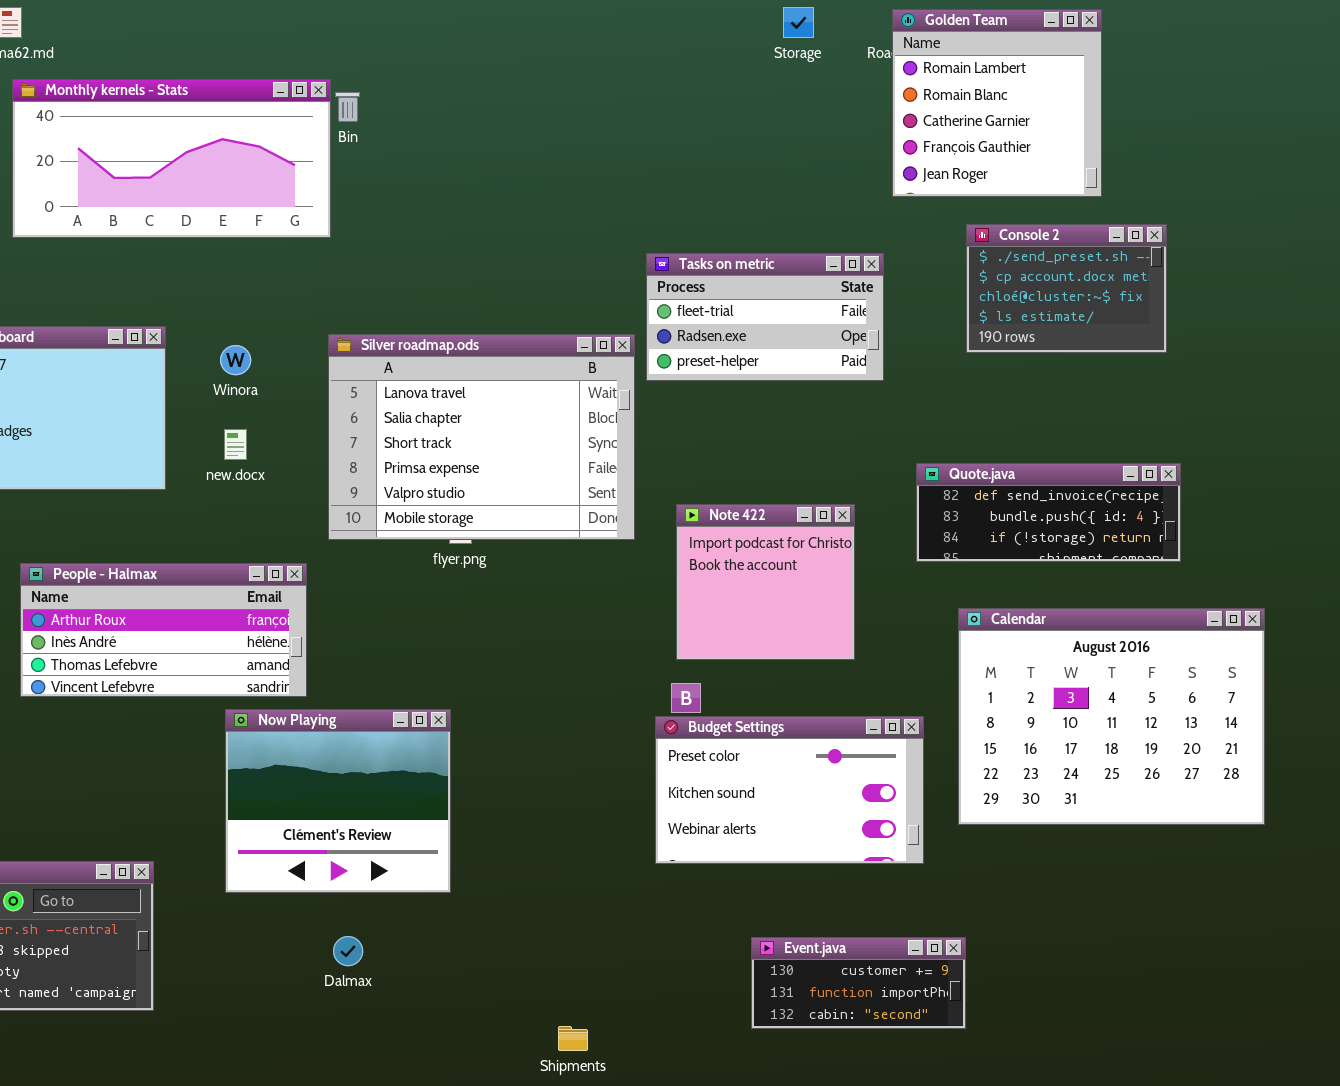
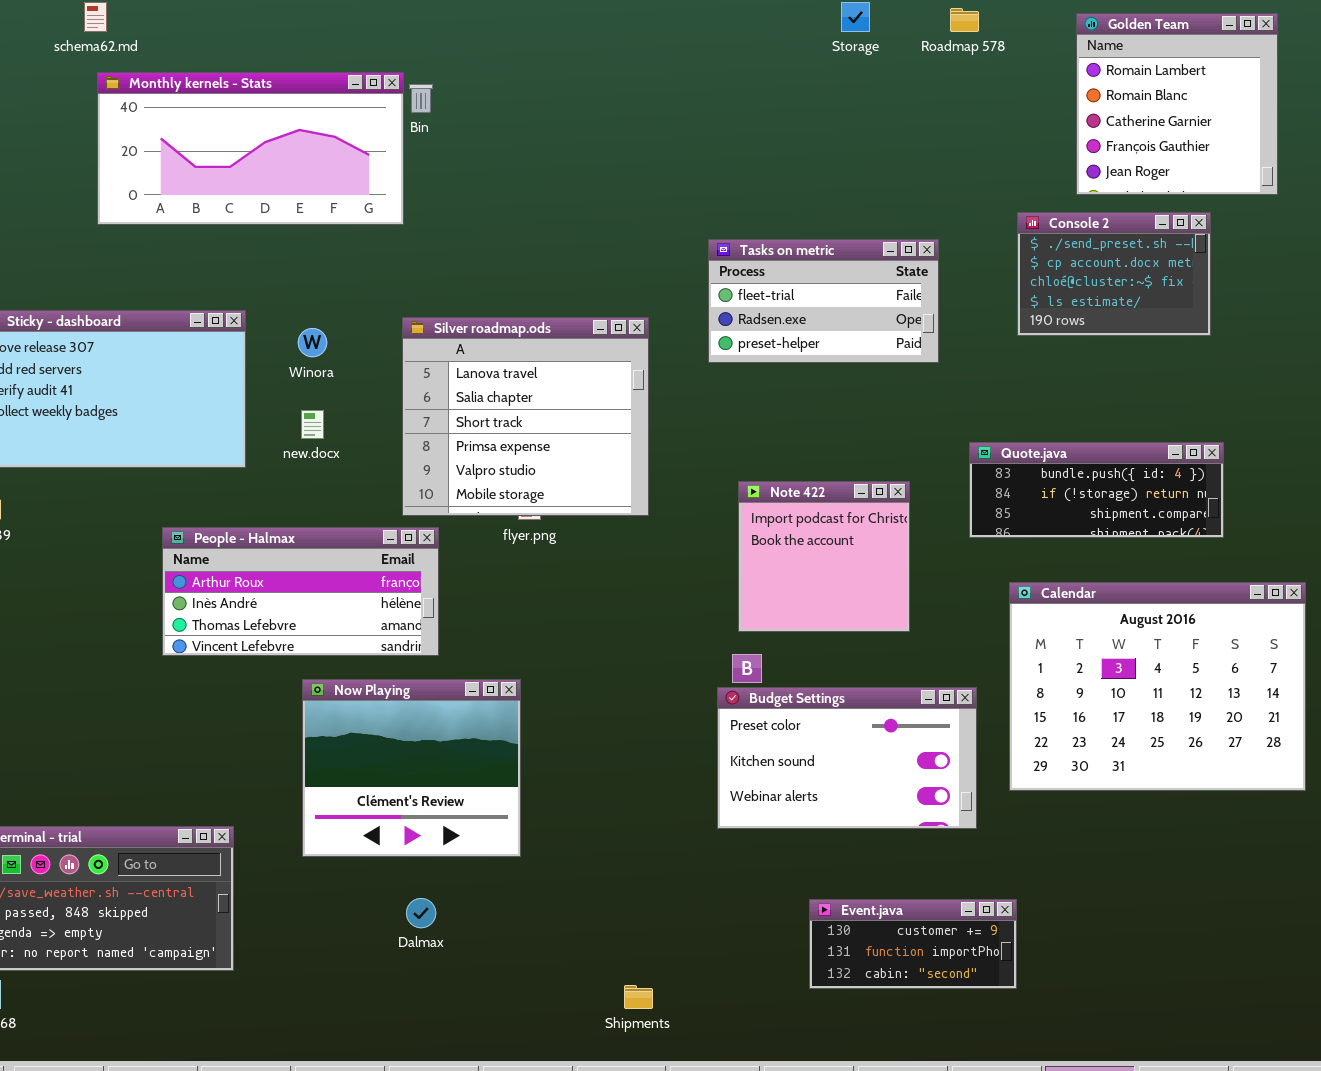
Golden Team: [892,9,1102,197] -> [1076,13,1278,195], moved
Silver roadmap.ods: [328,334,635,540] -> [402,317,649,516], resized
Quote.java: [916,463,1181,562] -> [969,442,1224,538], scrolled down 1 row
People - Halmax: [20,563,307,697] -> [162,527,439,656], moved

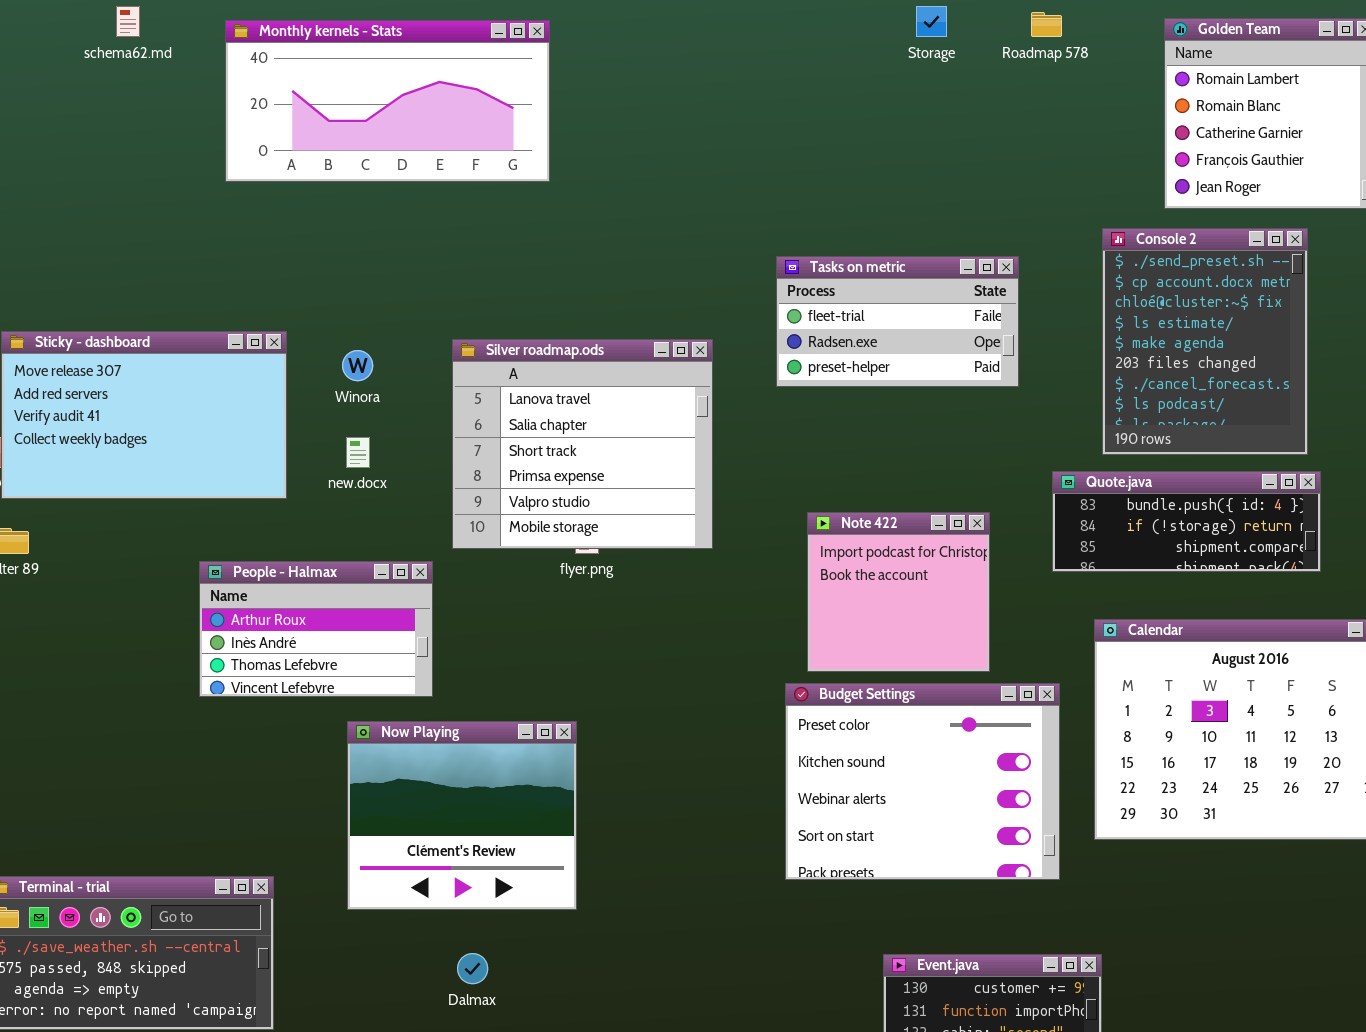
Monthly kernels - Stats: [97,72,404,225] -> [225,20,550,182], moved
Console 2: [1017,212,1211,336] -> [1102,228,1308,455], resized
People - Halmax: [162,527,439,656] -> [199,561,433,697], resized
Budget Settings: [717,687,977,829] -> [785,683,1060,880], resized

